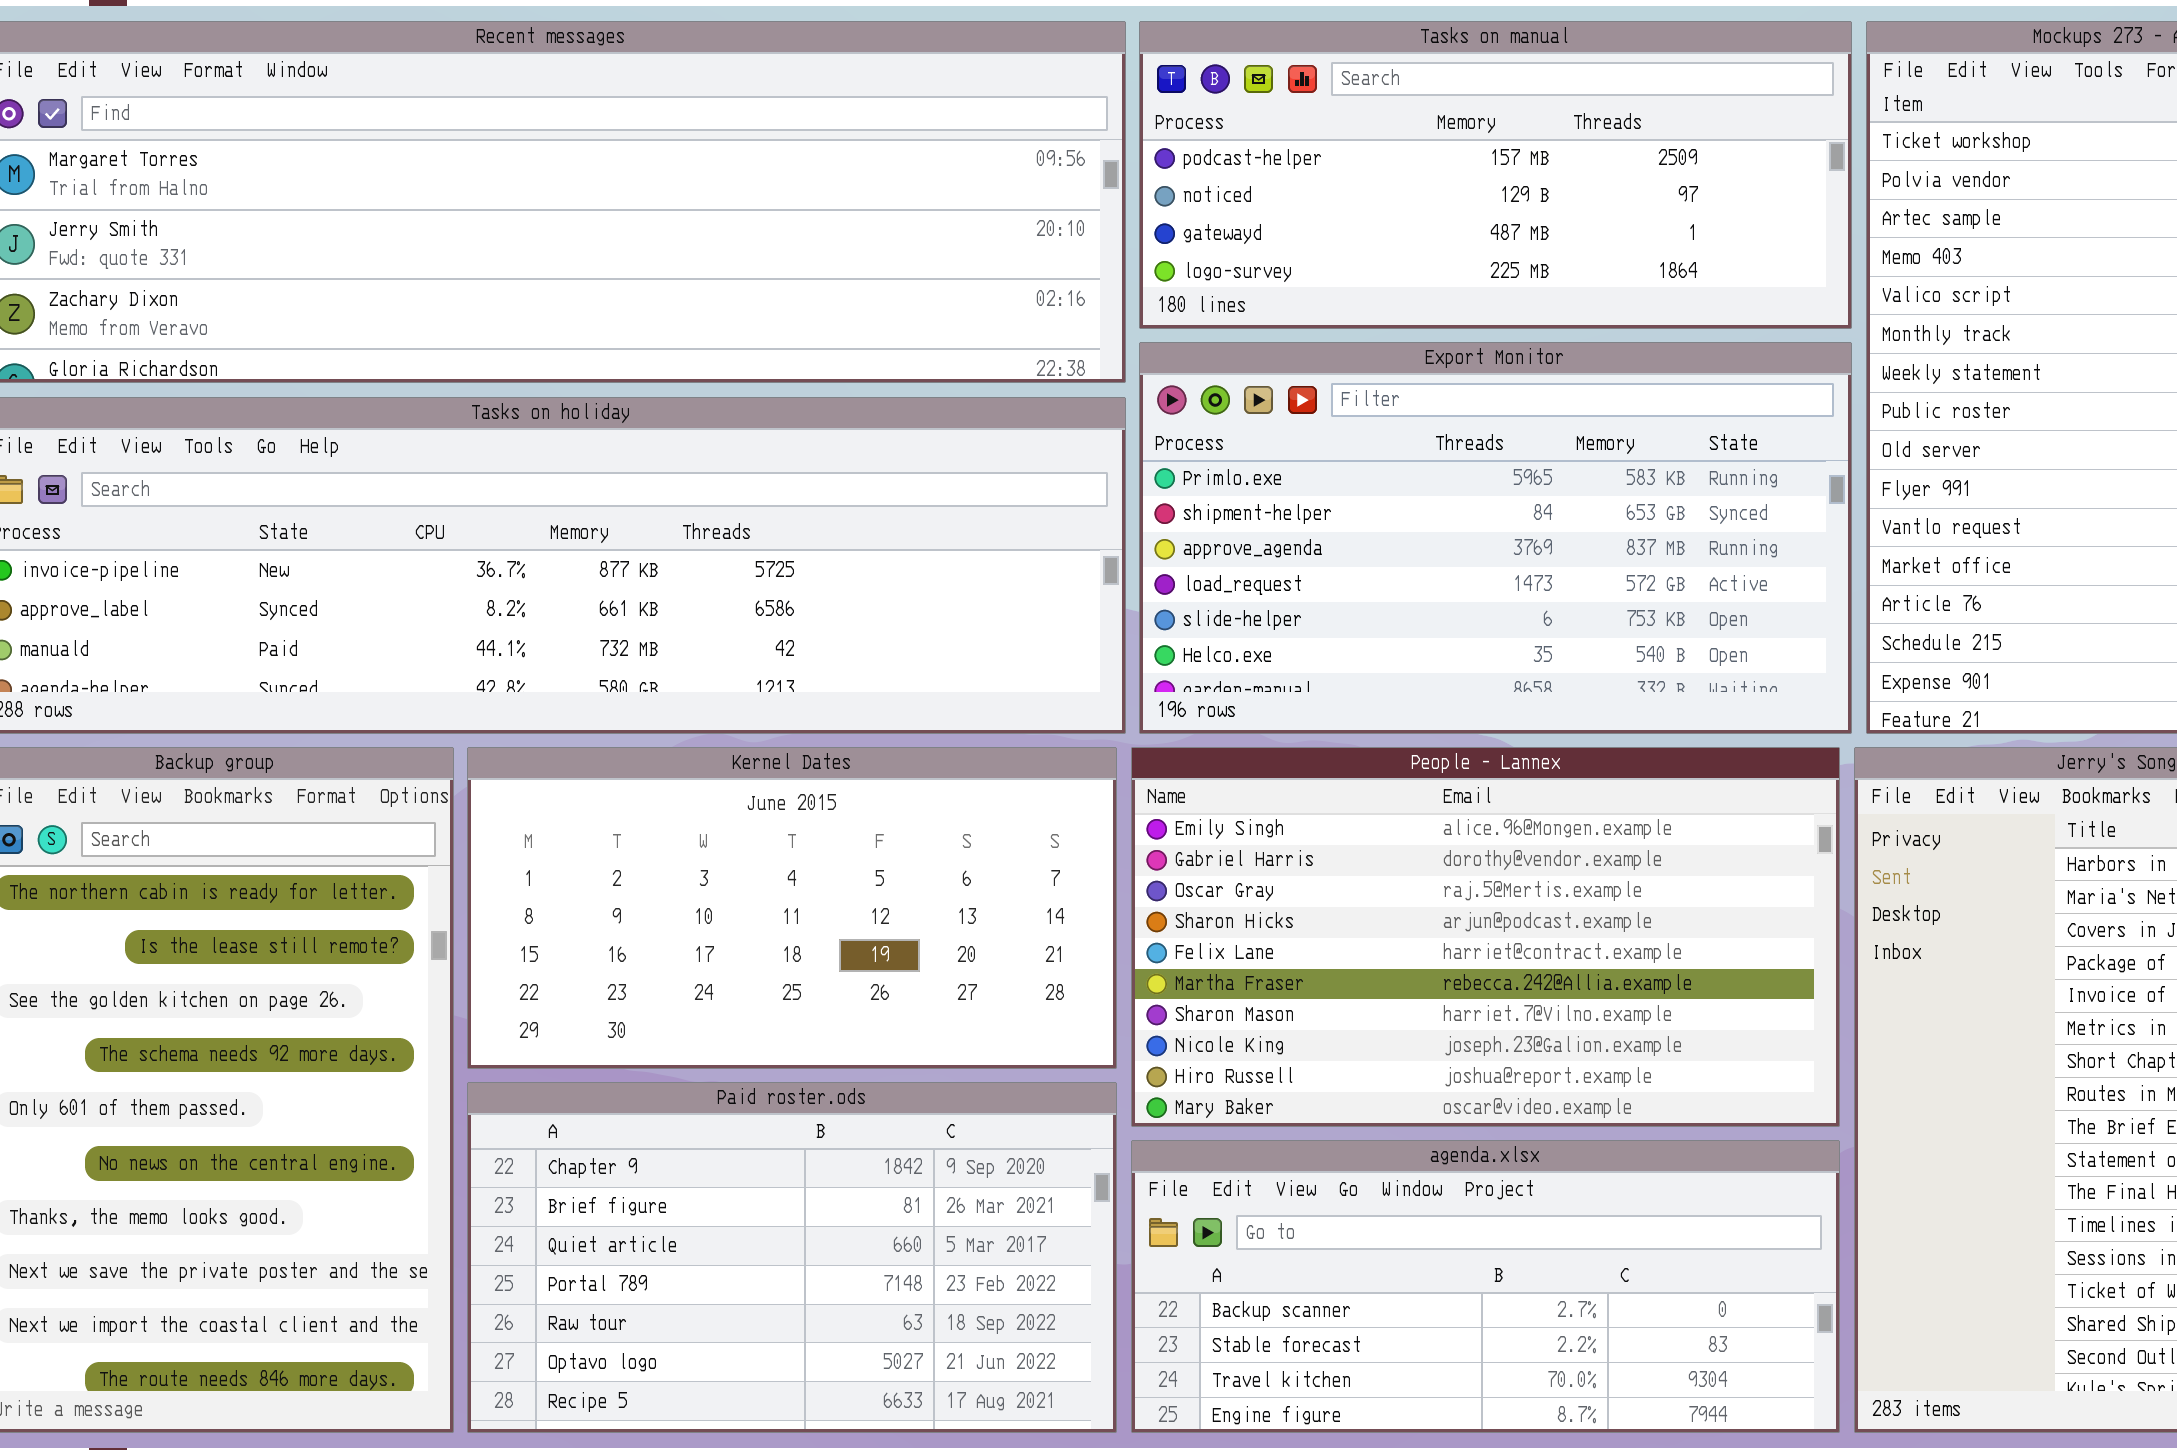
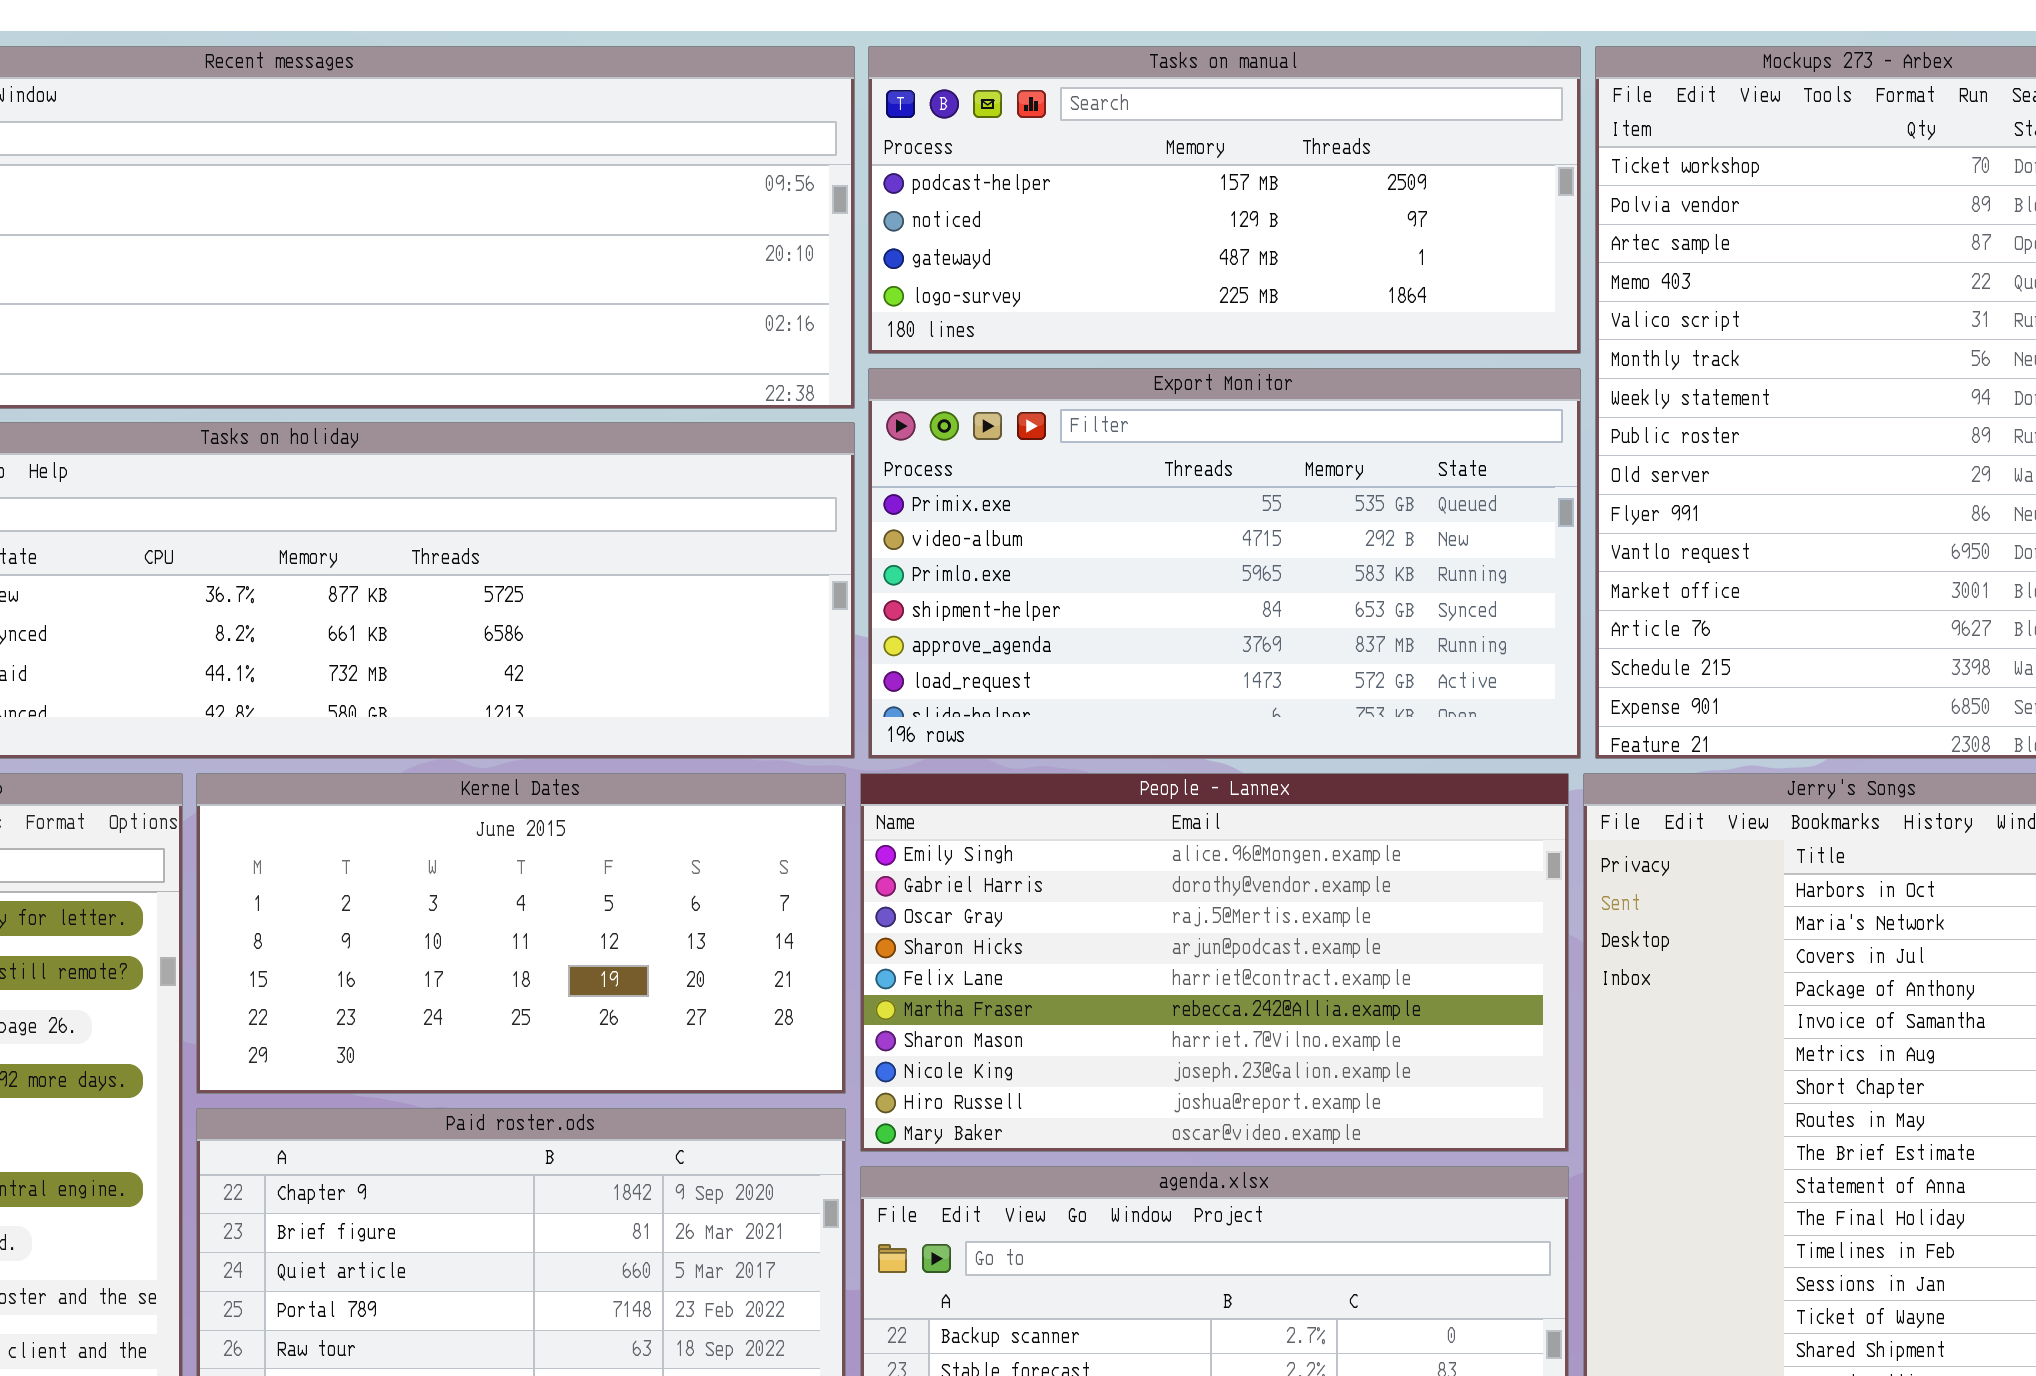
Export Monitor: [1139,342,1852,734] -> [868,368,1581,759], scrolled up 2 rows

